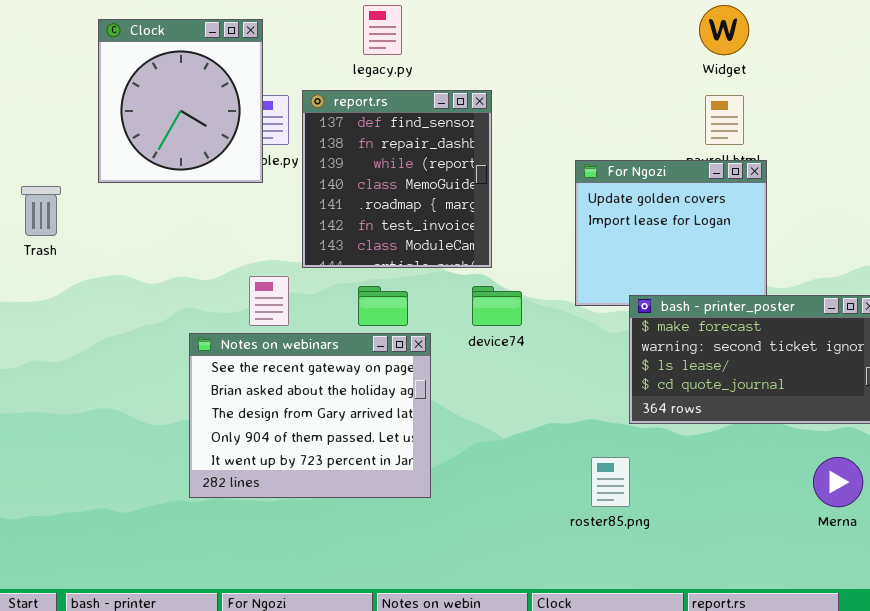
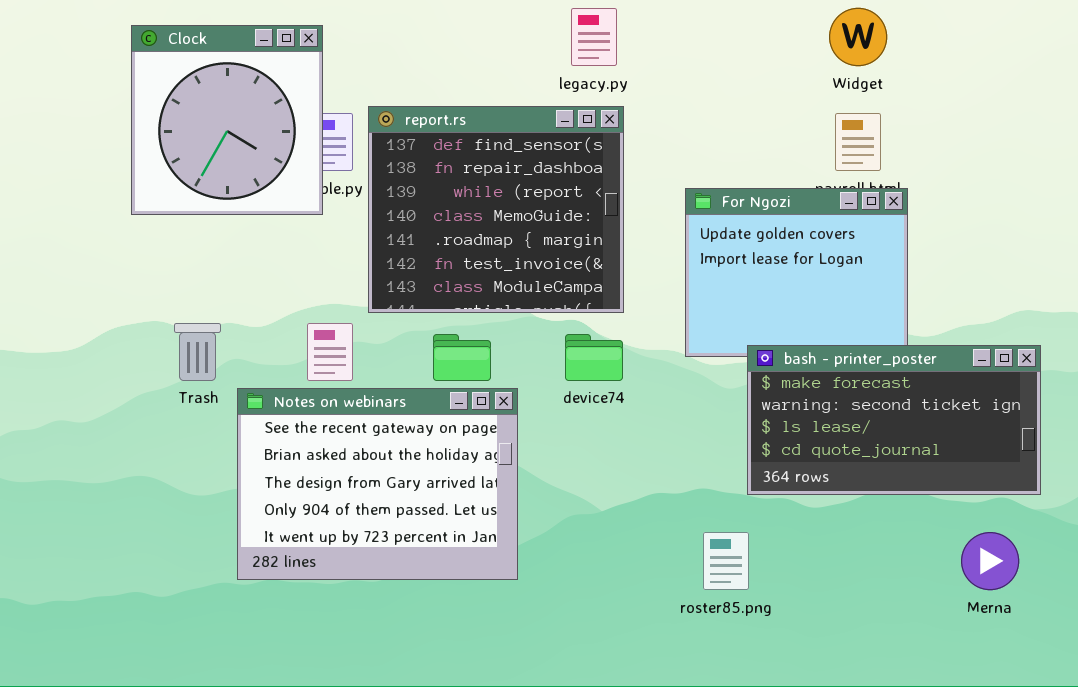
legacy.py: [363,5,402,55] -> [571,8,617,66], moved
report.rs: [302,90,492,268] -> [368,106,624,313], resized
Trash: [21,186,61,236] -> [174,323,221,381], moved

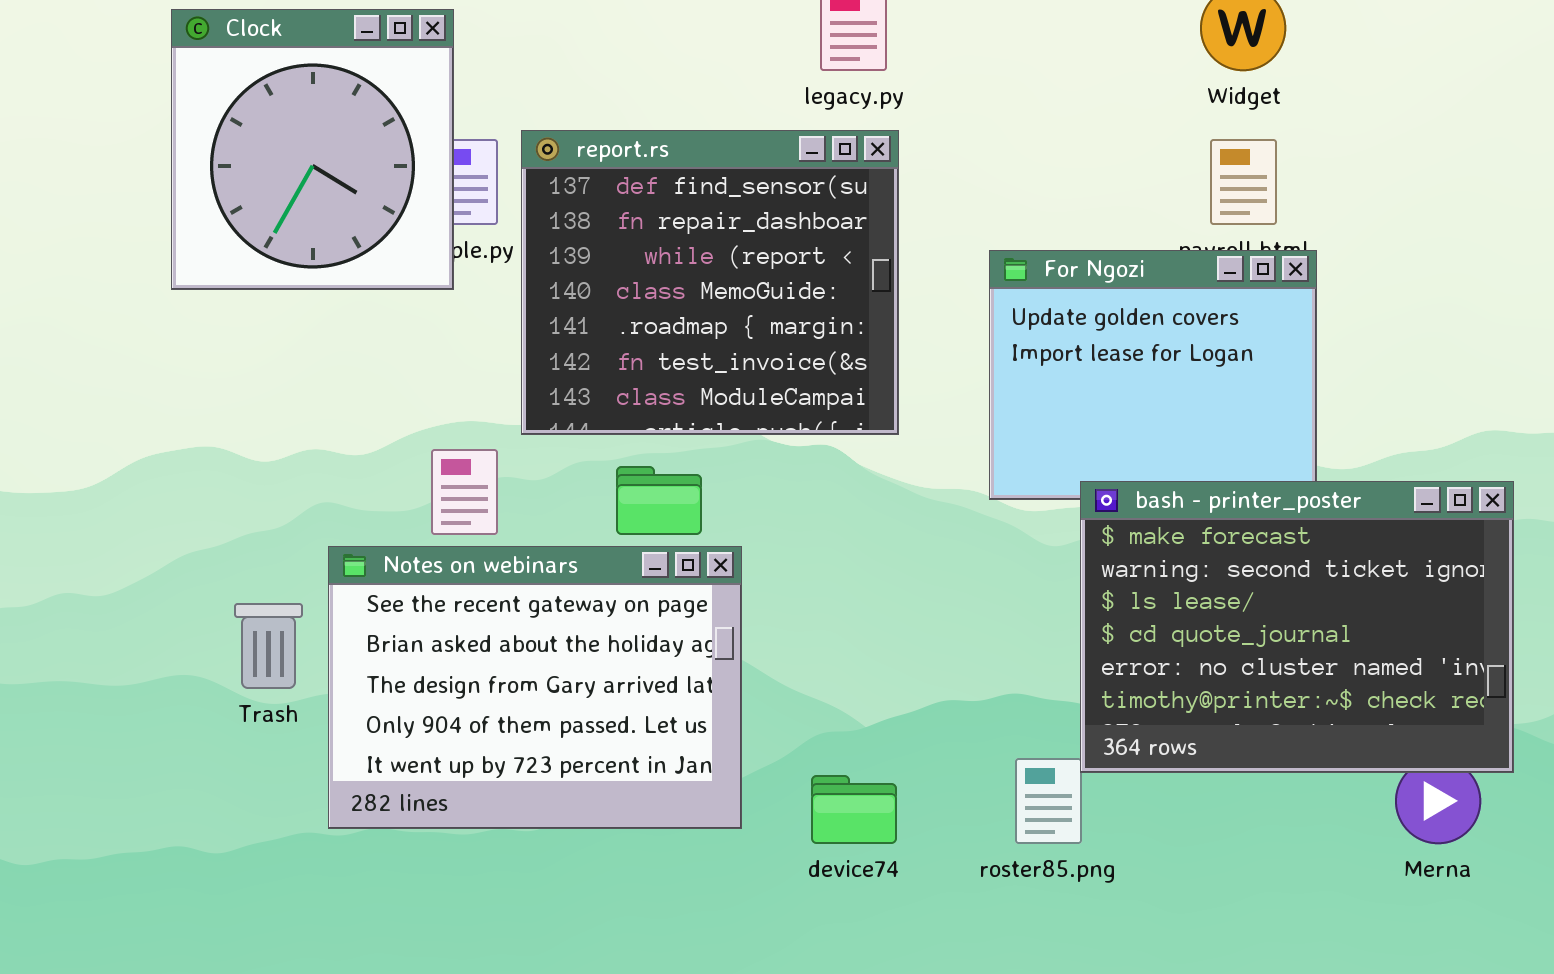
Trash: [174,323,221,381] -> [234,603,303,689], moved
device74: [565,334,623,381] -> [811,775,897,844], moved
bash - printer_poster: [747,345,1041,495] -> [1080,481,1514,773], resized

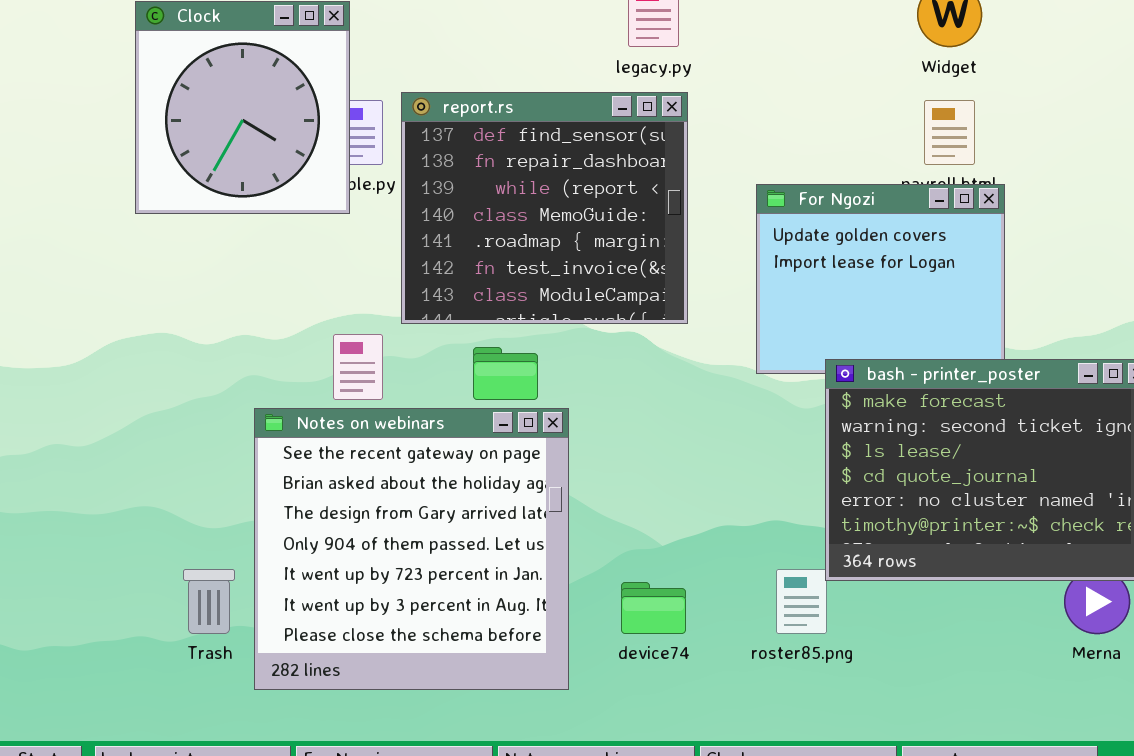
Notes on webinars: [328,546,742,829] -> [254,408,569,690], resized
Trash: [234,603,303,689] -> [183,569,235,634], moved

